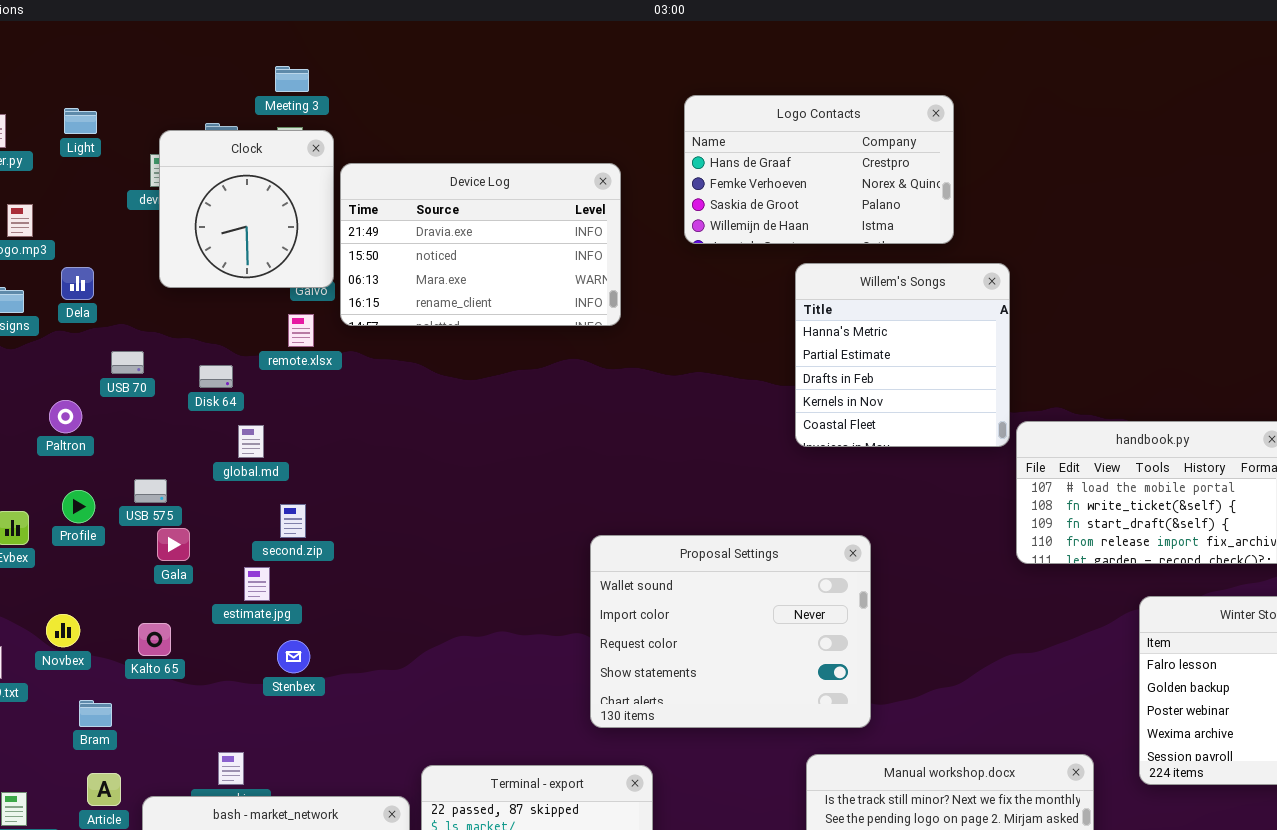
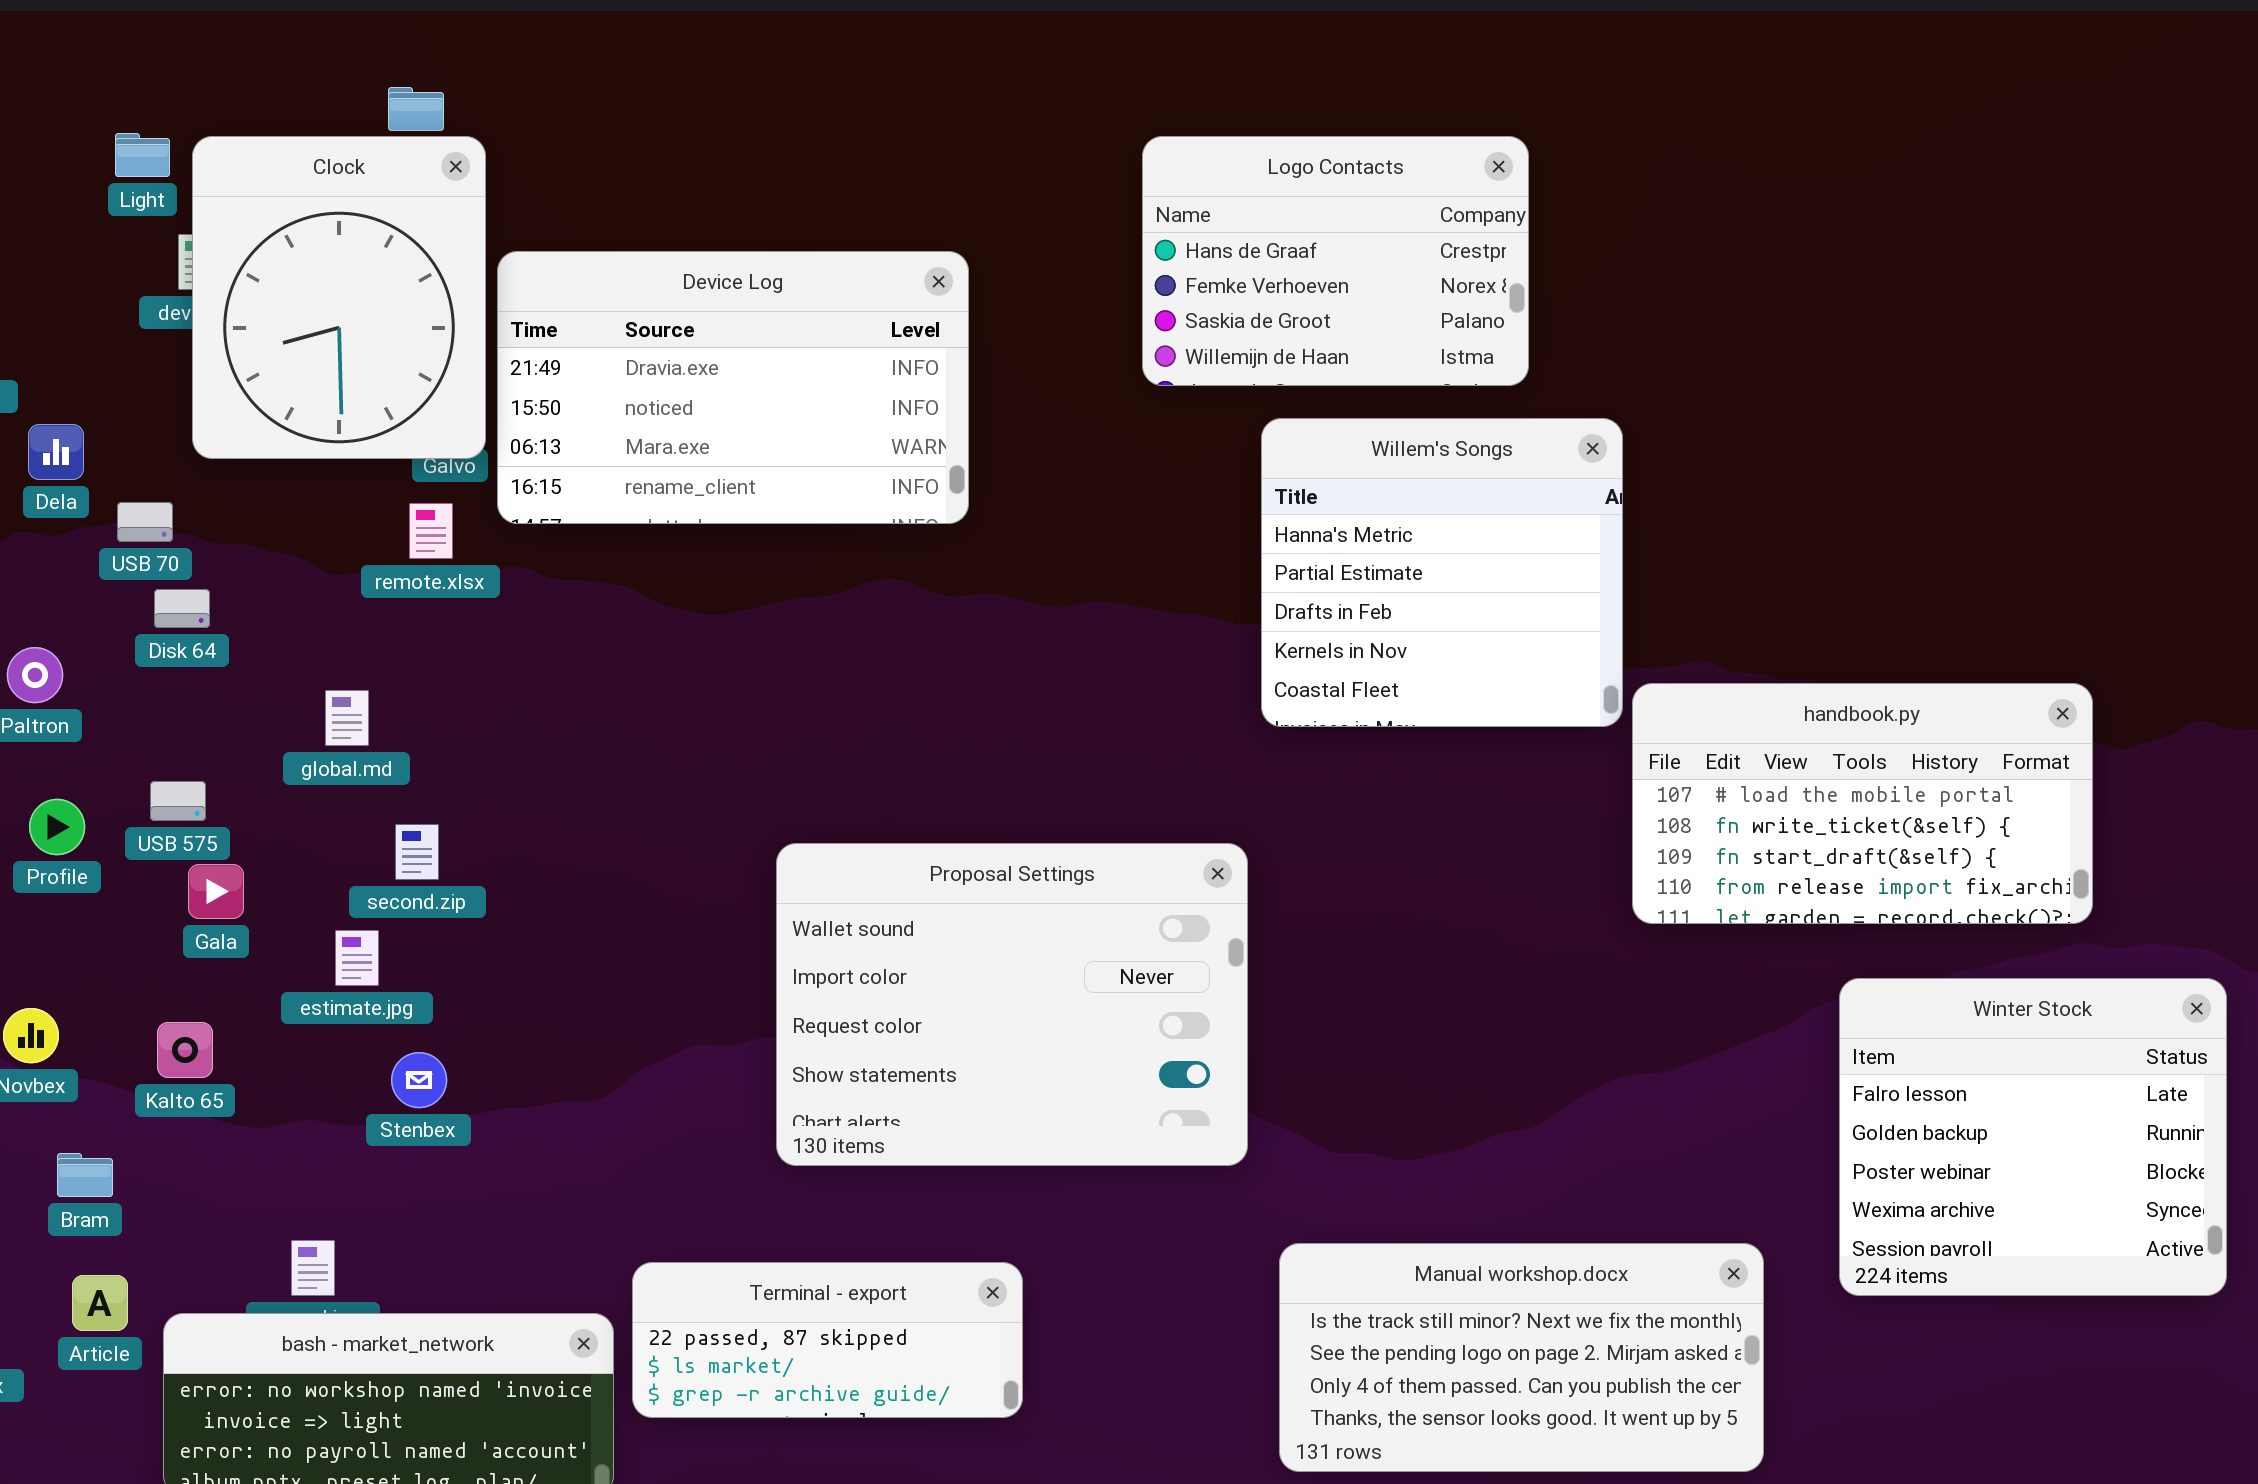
Logo Contacts: [684,95,954,244] -> [1142,136,1529,386], resized
Light: [64,108,97,134] -> [115,133,170,177], moved
Clock: [159,130,334,288] -> [192,136,486,459], resized
USB 70: [111,351,144,374] -> [117,502,173,542], moved
Disk 64: [199,365,233,388] -> [154,589,210,628], moved
Proposal Settings: [590,535,871,728] -> [776,843,1248,1166], moved

